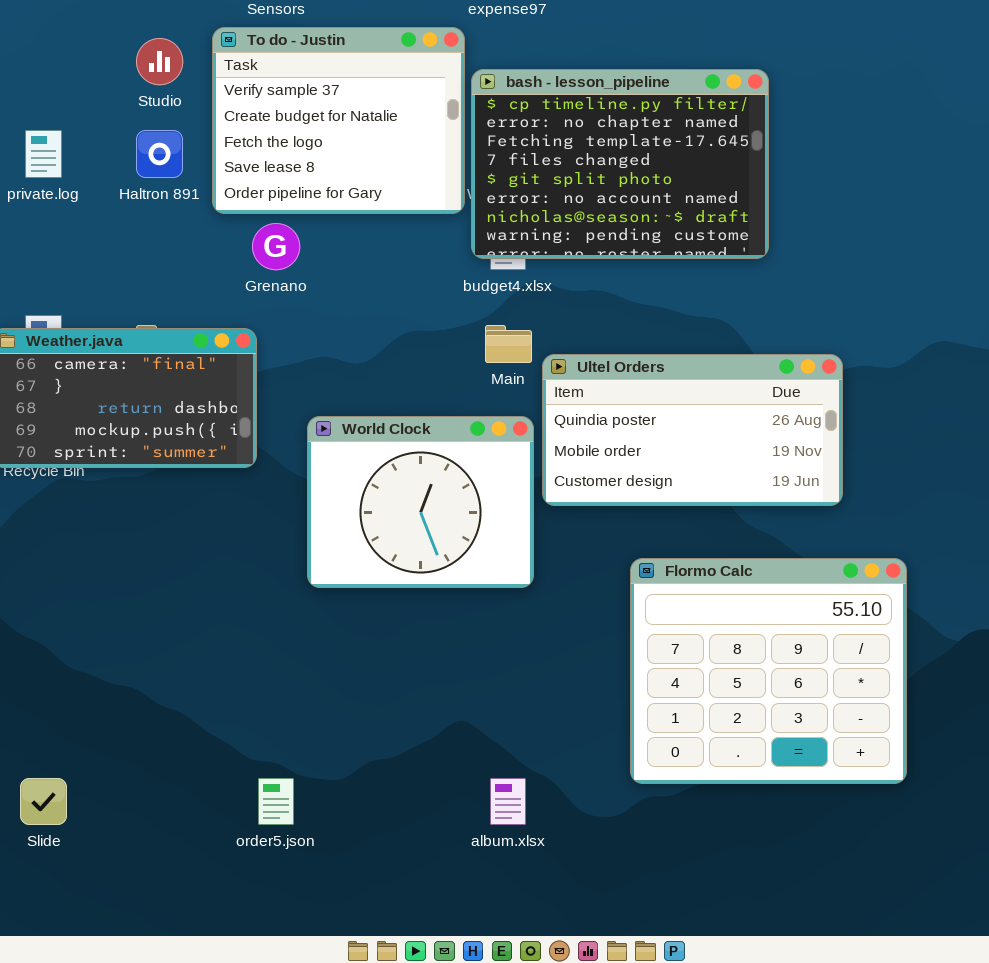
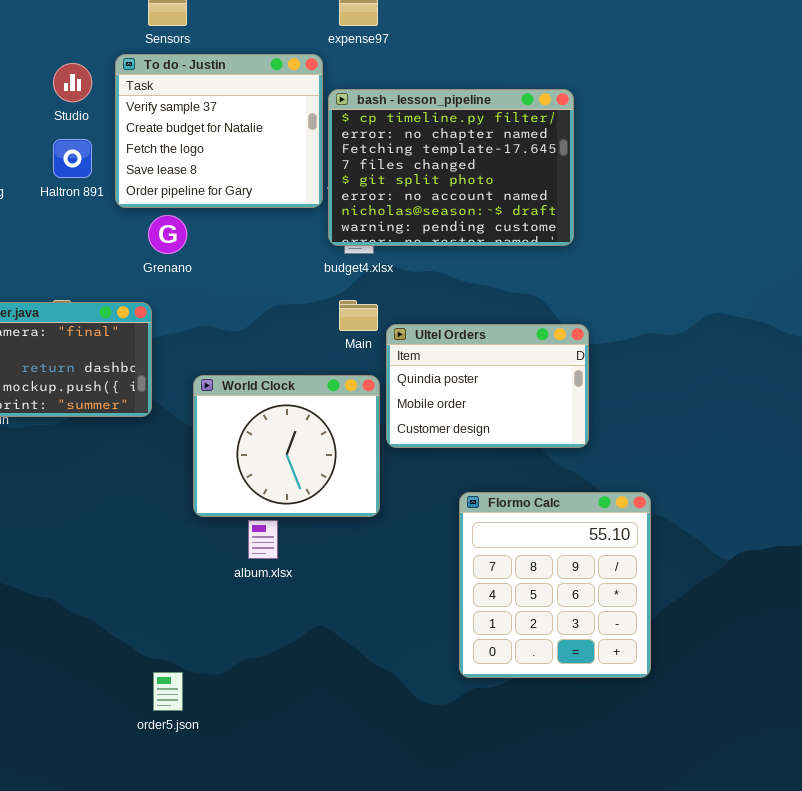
Ultel Orders: [542,354,843,506] -> [386,324,589,448], resized
Flormo Calc: [630,558,907,784] -> [459,492,651,678], resized
album.xlsx: [490,778,526,825] -> [248,520,278,559], moved

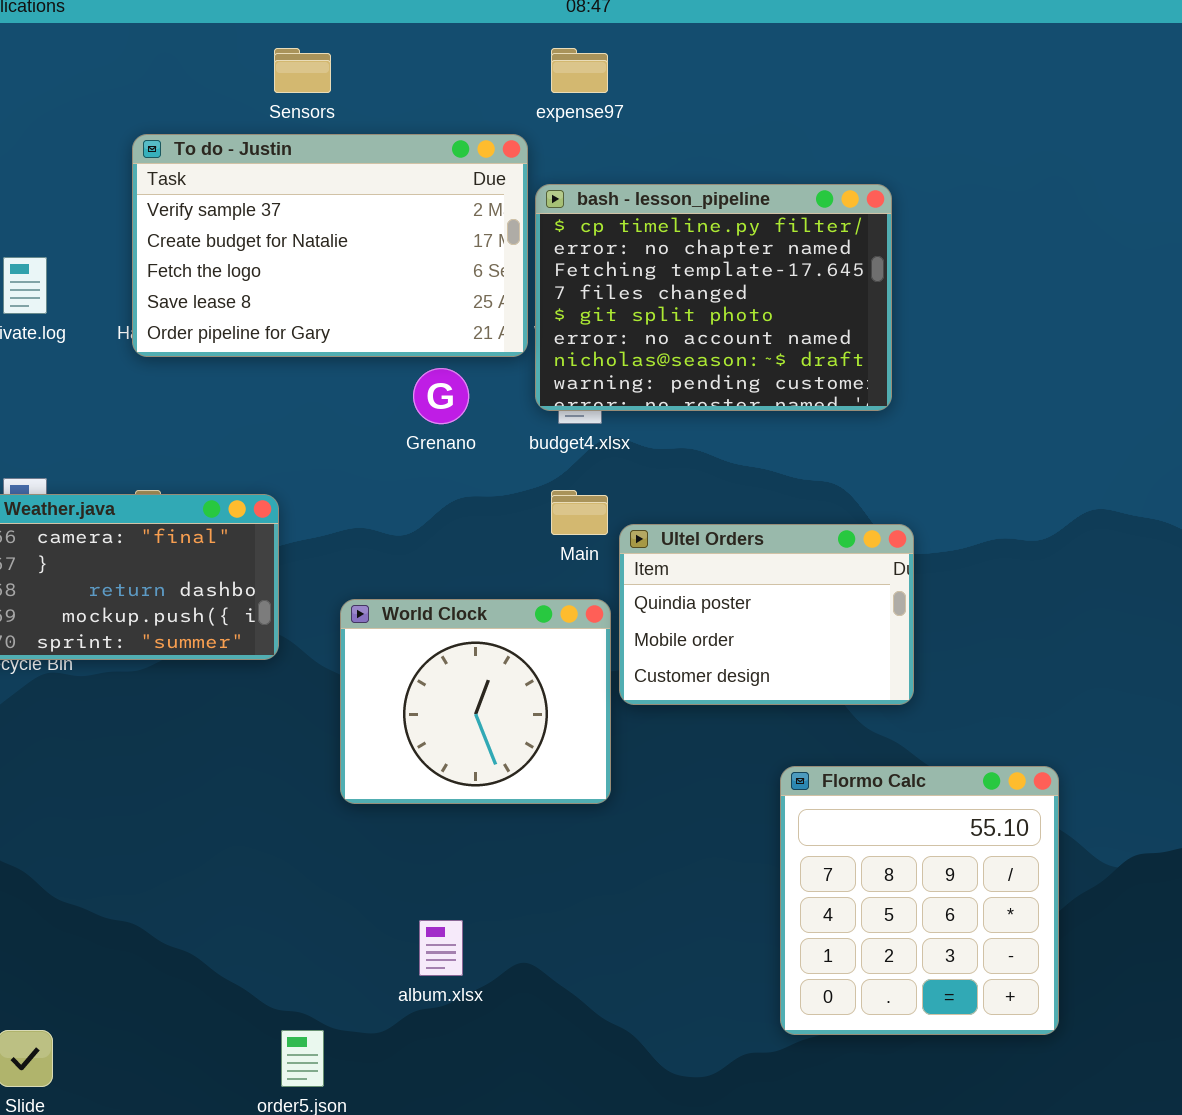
To do - Justin: [115,54,323,208] -> [132,134,528,357], resized
Grenano: [148,215,187,254] -> [413,368,469,424], moved
Flormo Calc: [459,492,651,678] -> [780,766,1059,1035], moved
album.xlsx: [248,520,278,559] -> [419,920,463,976], moved

